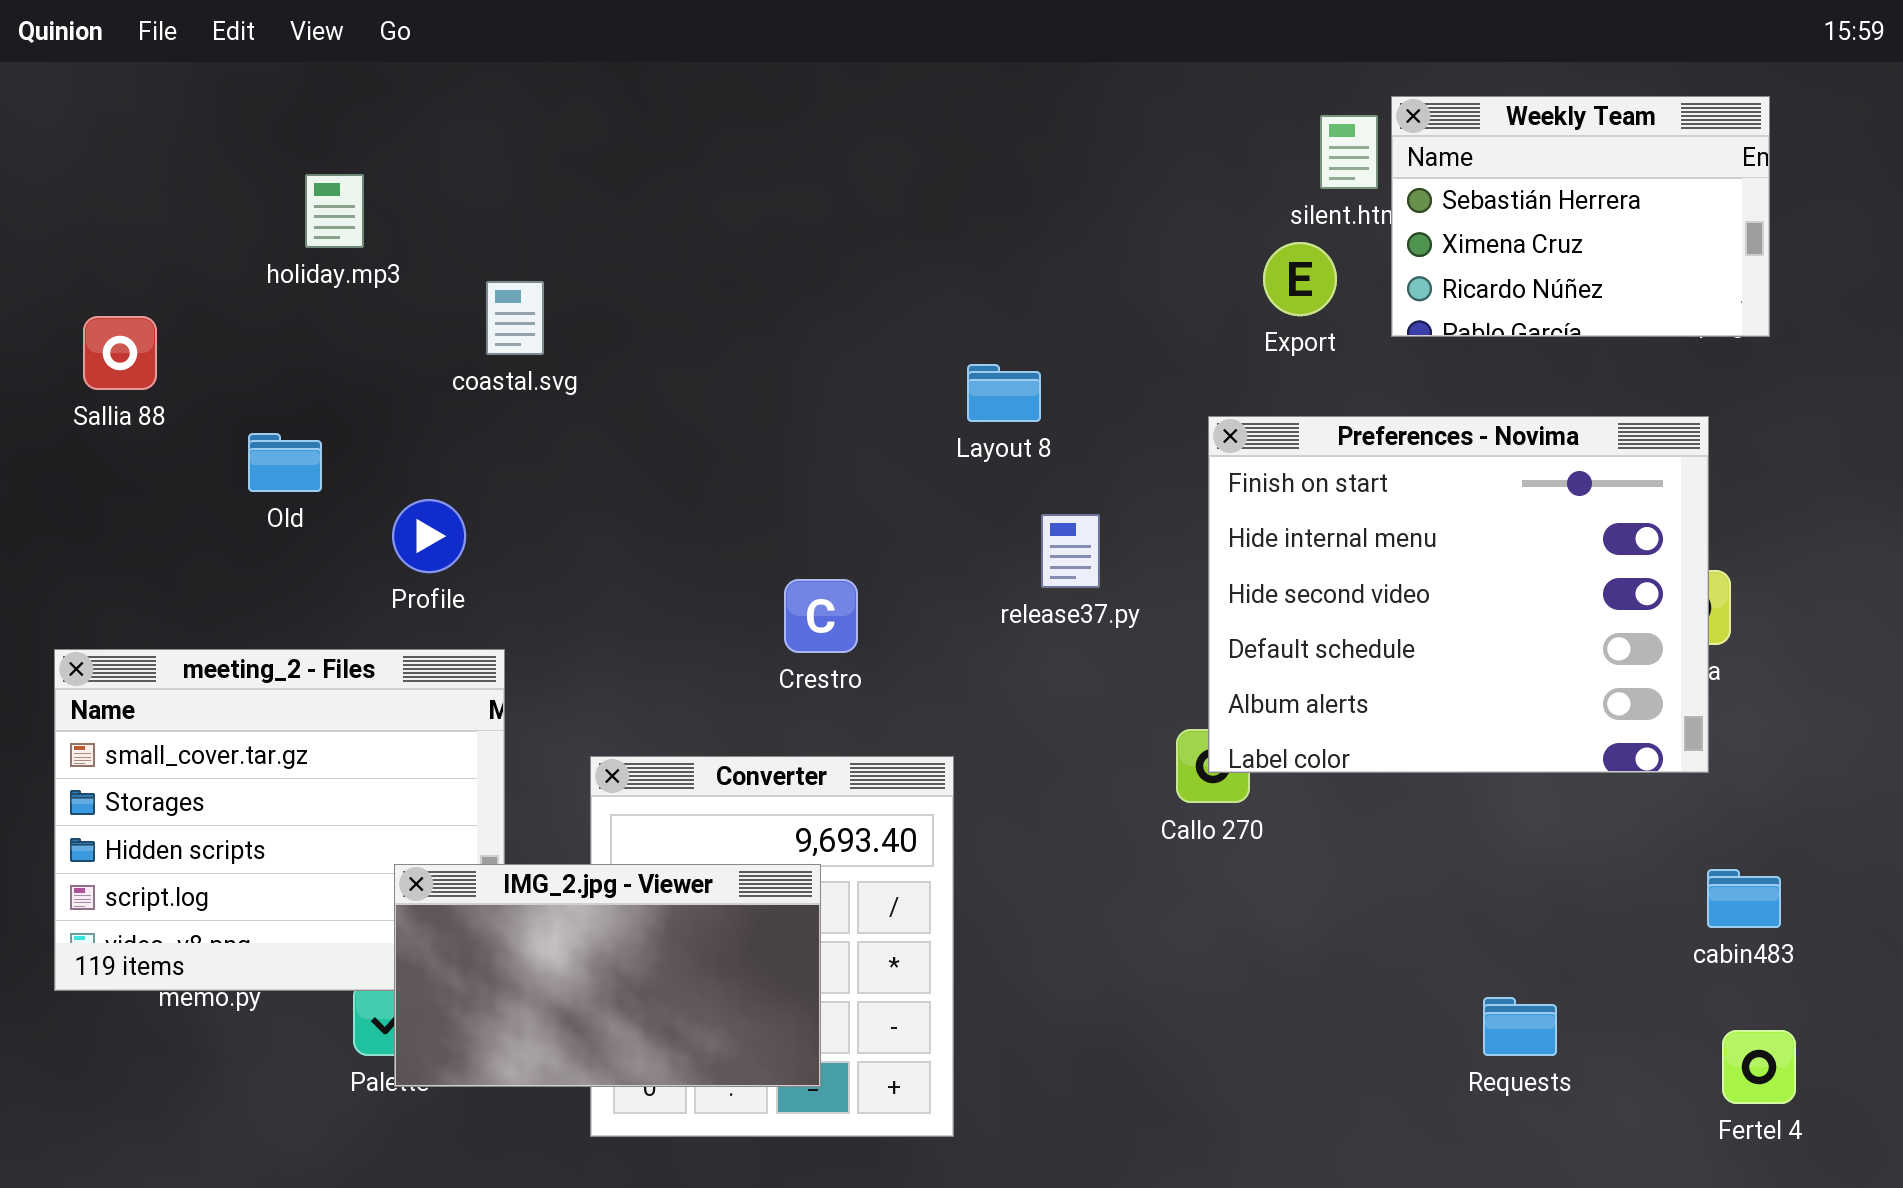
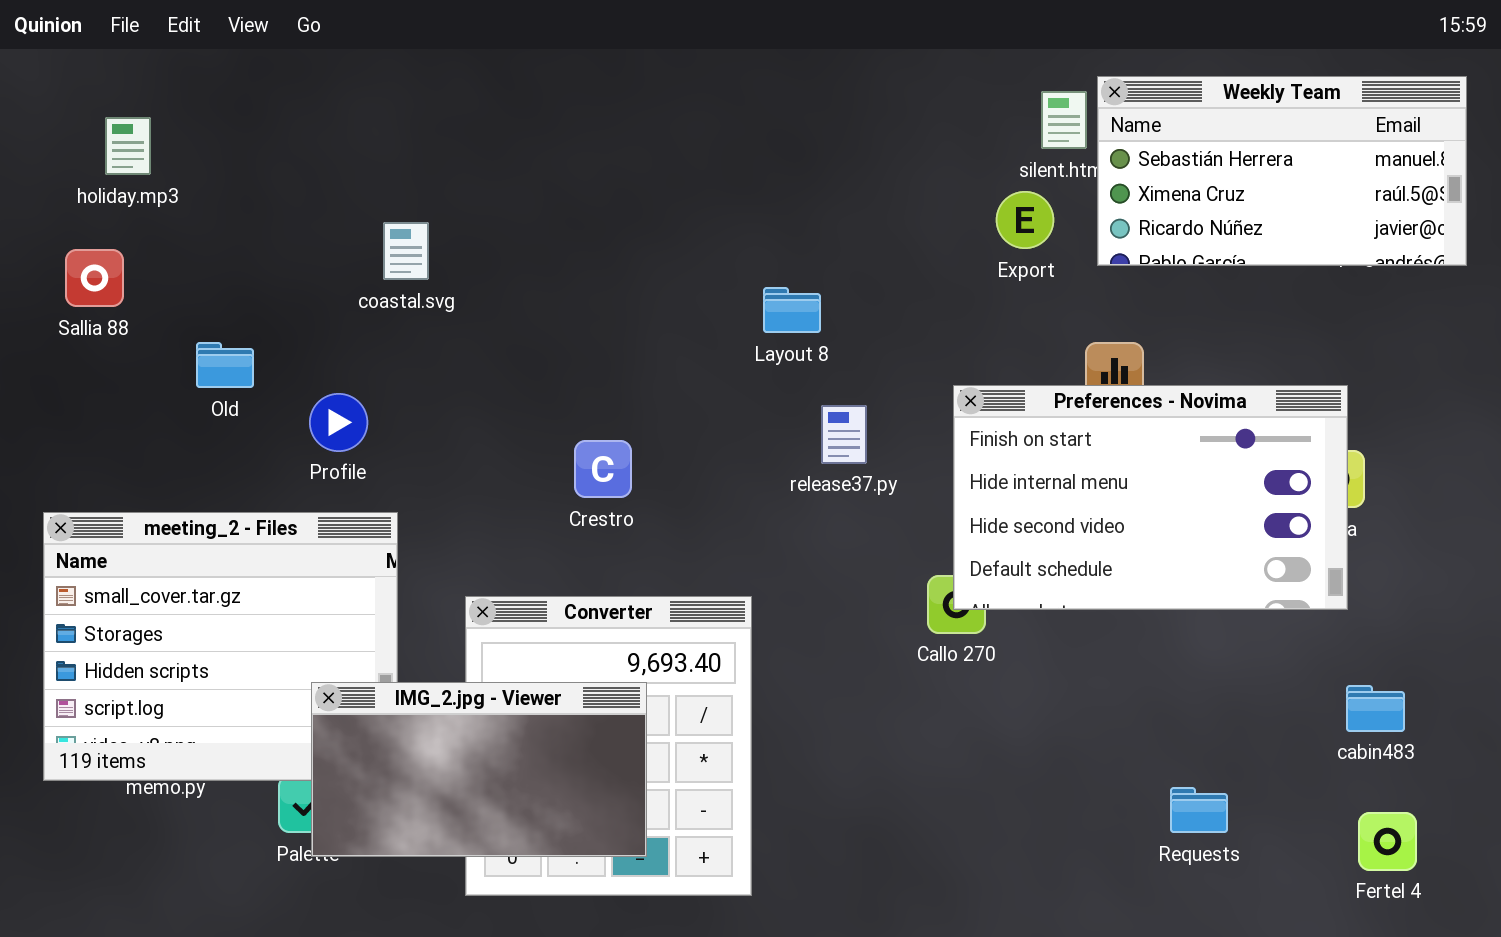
Weekly Team: [1391,96,1770,337] -> [1097,76,1467,266], resized
holiday.mp3: [305,174,364,248] -> [105,117,151,175], moved
Preferences - Novima: [1208,416,1709,773] -> [953,385,1348,610], resized
Crestro: [784,579,858,653] -> [574,440,632,498], moved

